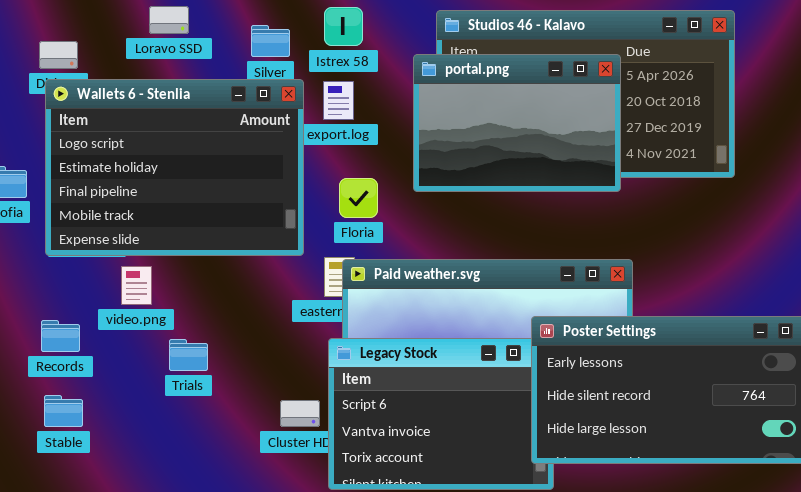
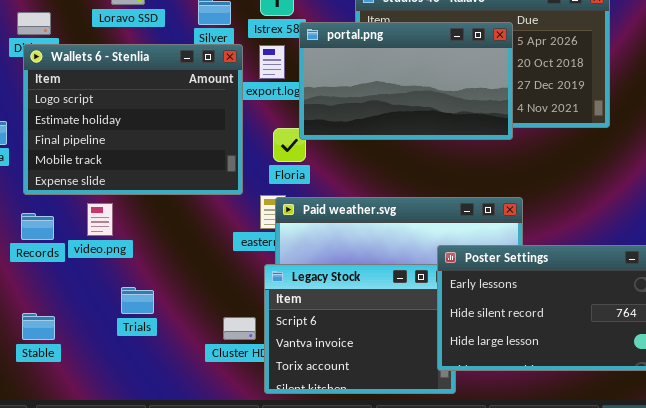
portal.png: [413,54,621,192] -> [299,22,513,140], resized
Records: [41,320,80,352] -> [21,213,54,240], moved
Trials: [169,339,208,371] -> [121,287,154,314], moved

